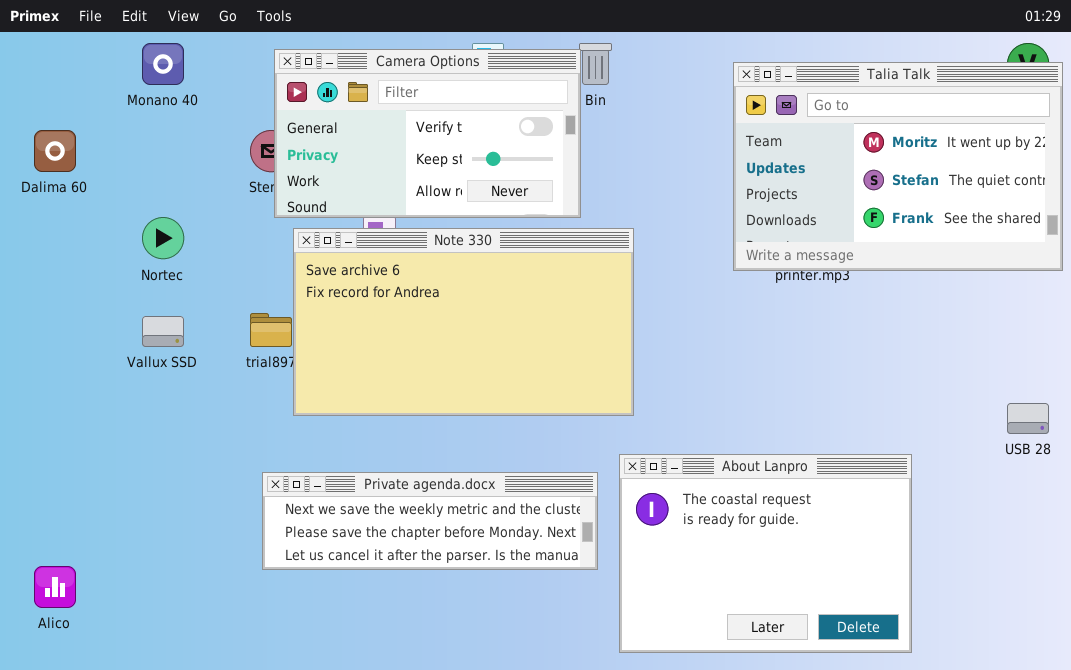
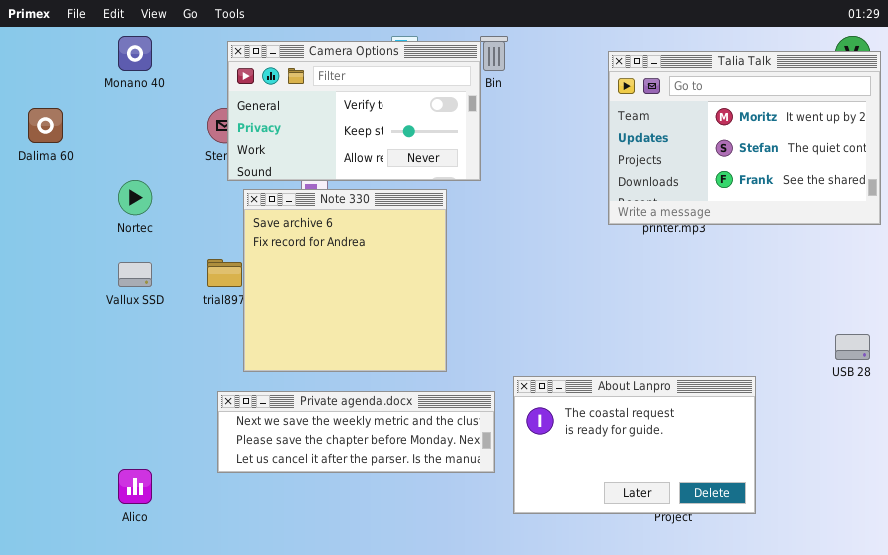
Note 330: [293,228,634,416] -> [243,189,447,372], resized
About Lanpro: [619,454,912,653] -> [513,376,756,514], resized
Alico: [34,566,76,608] -> [118,469,152,504], moved

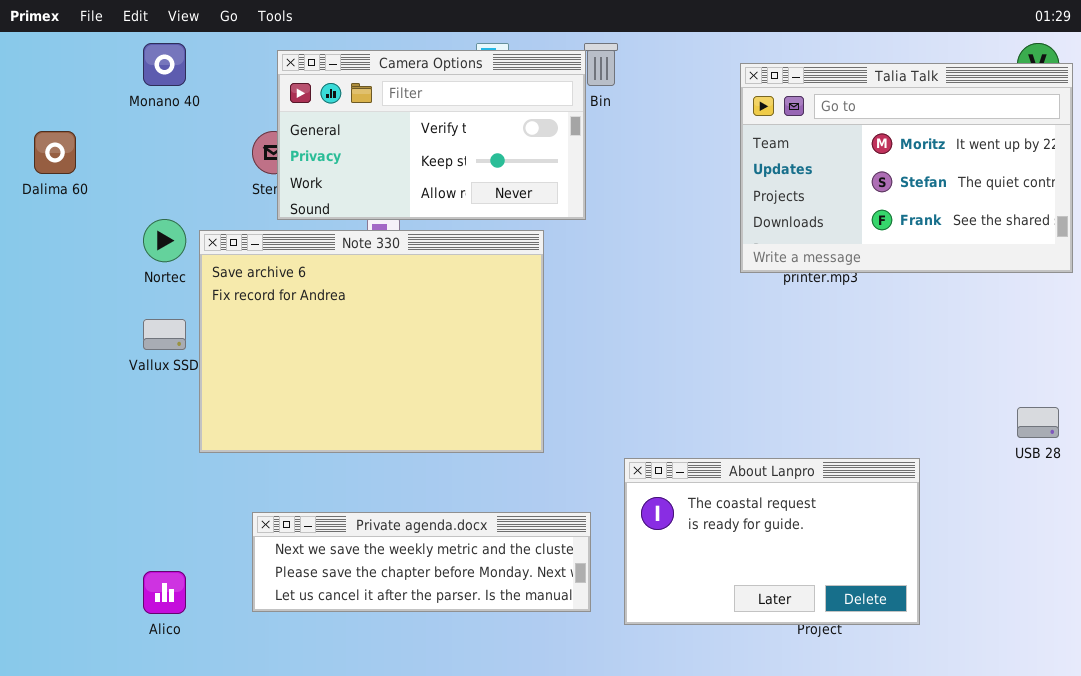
Note 330: [243,189,447,372] -> [199,230,544,453], resized
Private agenda.docx: [217,391,495,473] -> [252,512,591,612], moved

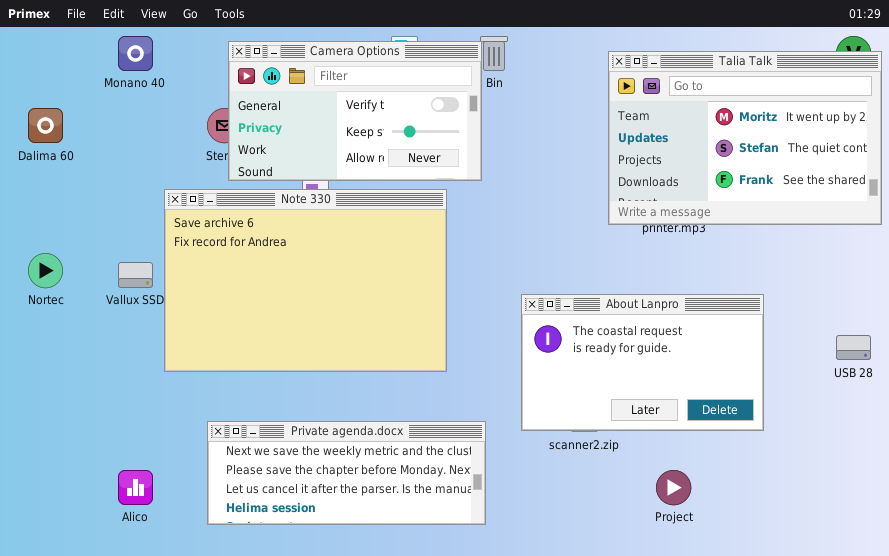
Nortec: [143,219,186,262] -> [28,253,63,288], moved
About Lanpro: [624,458,920,625] -> [521,294,764,431], moved
Private agenda.docx: [252,512,591,612] -> [207,421,486,525], resized

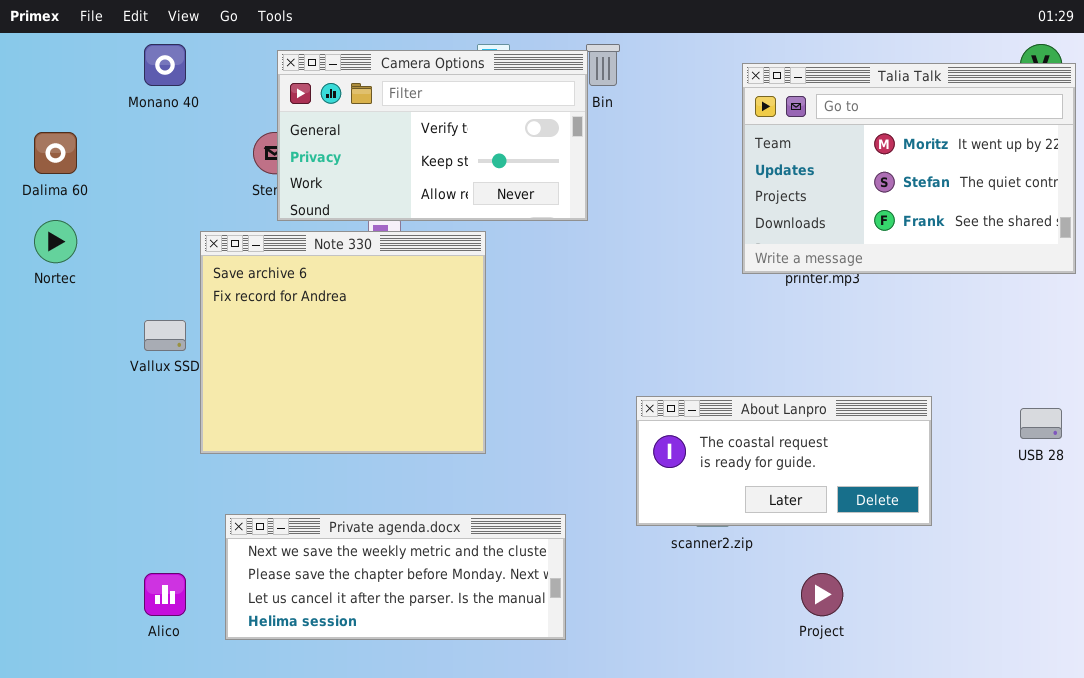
Note 330: [164,189,447,372] -> [200,231,486,454], resized
Nortec: [28,253,63,288] -> [34,220,77,263], moved
About Lanpro: [521,294,764,431] -> [636,396,932,526], resized
Private agenda.docx: [207,421,486,525] -> [225,514,566,640], moved

